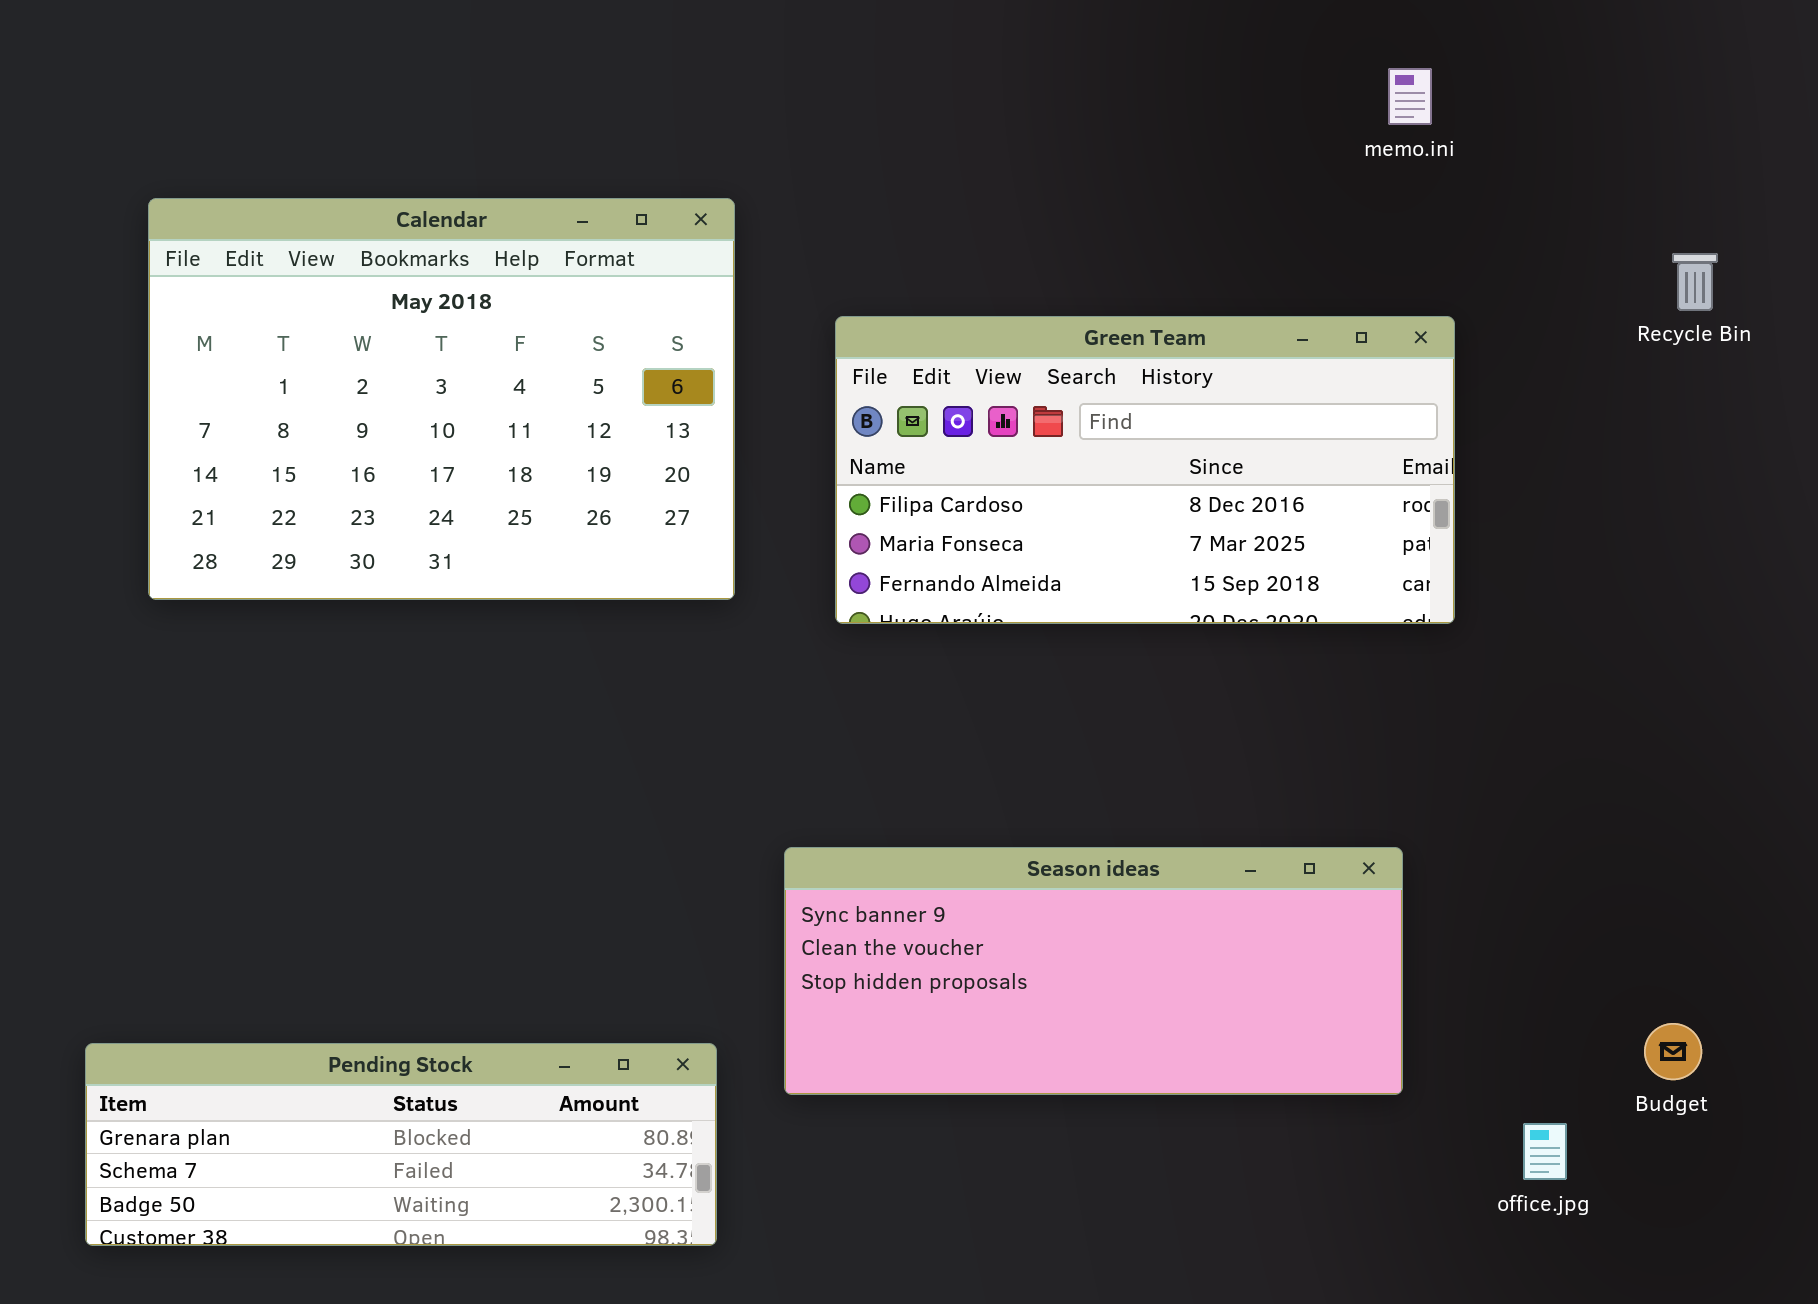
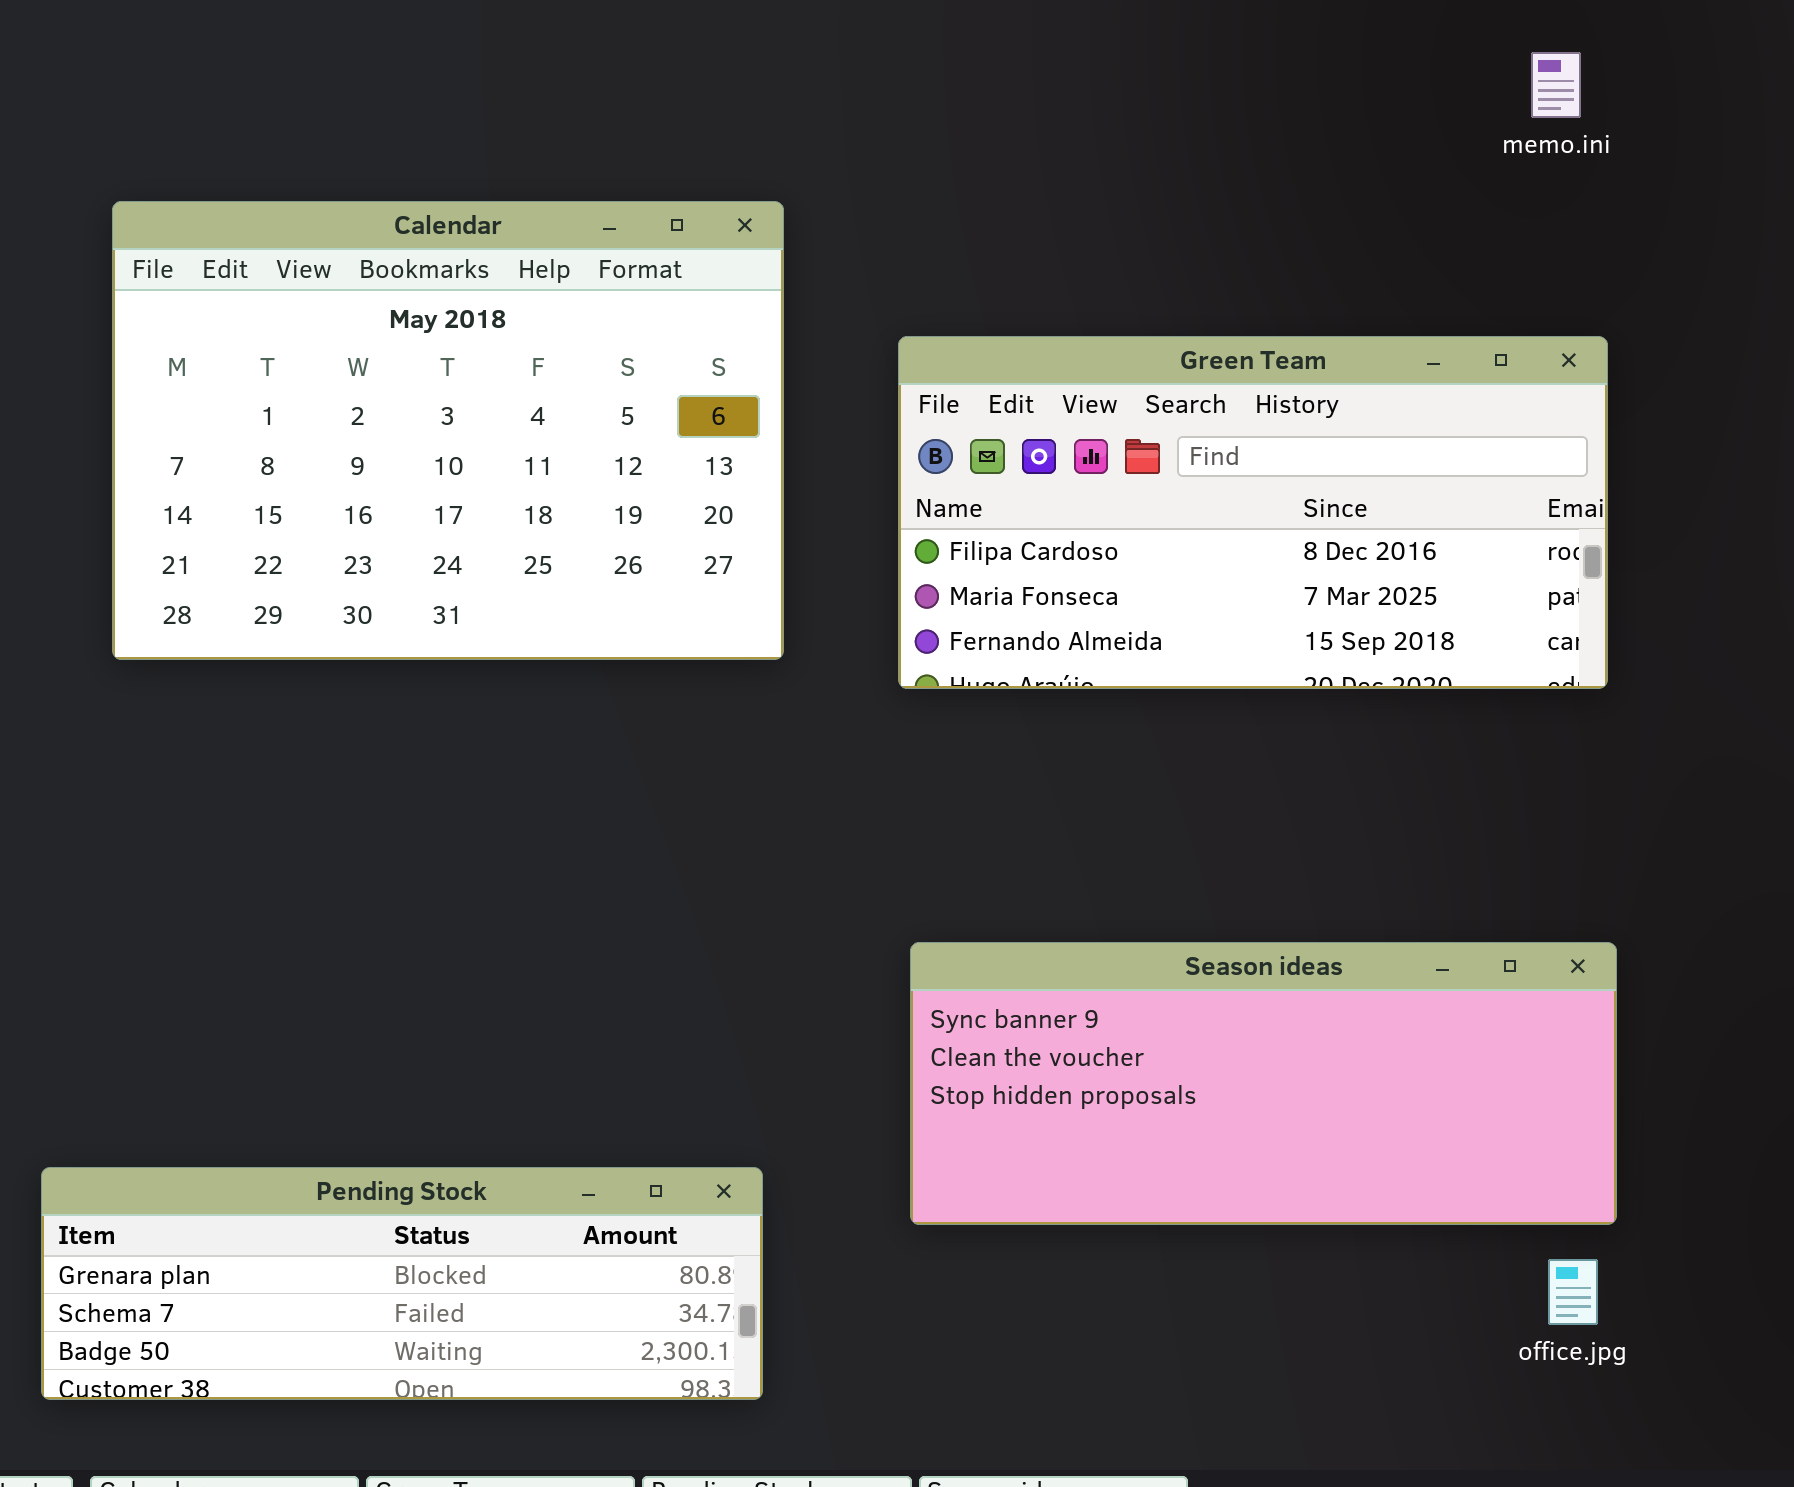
Season ideas: [784,847,1403,1095] -> [910,942,1617,1225], moved
office.jpg: [1523,1123,1567,1180] -> [1548,1259,1598,1325], moved

